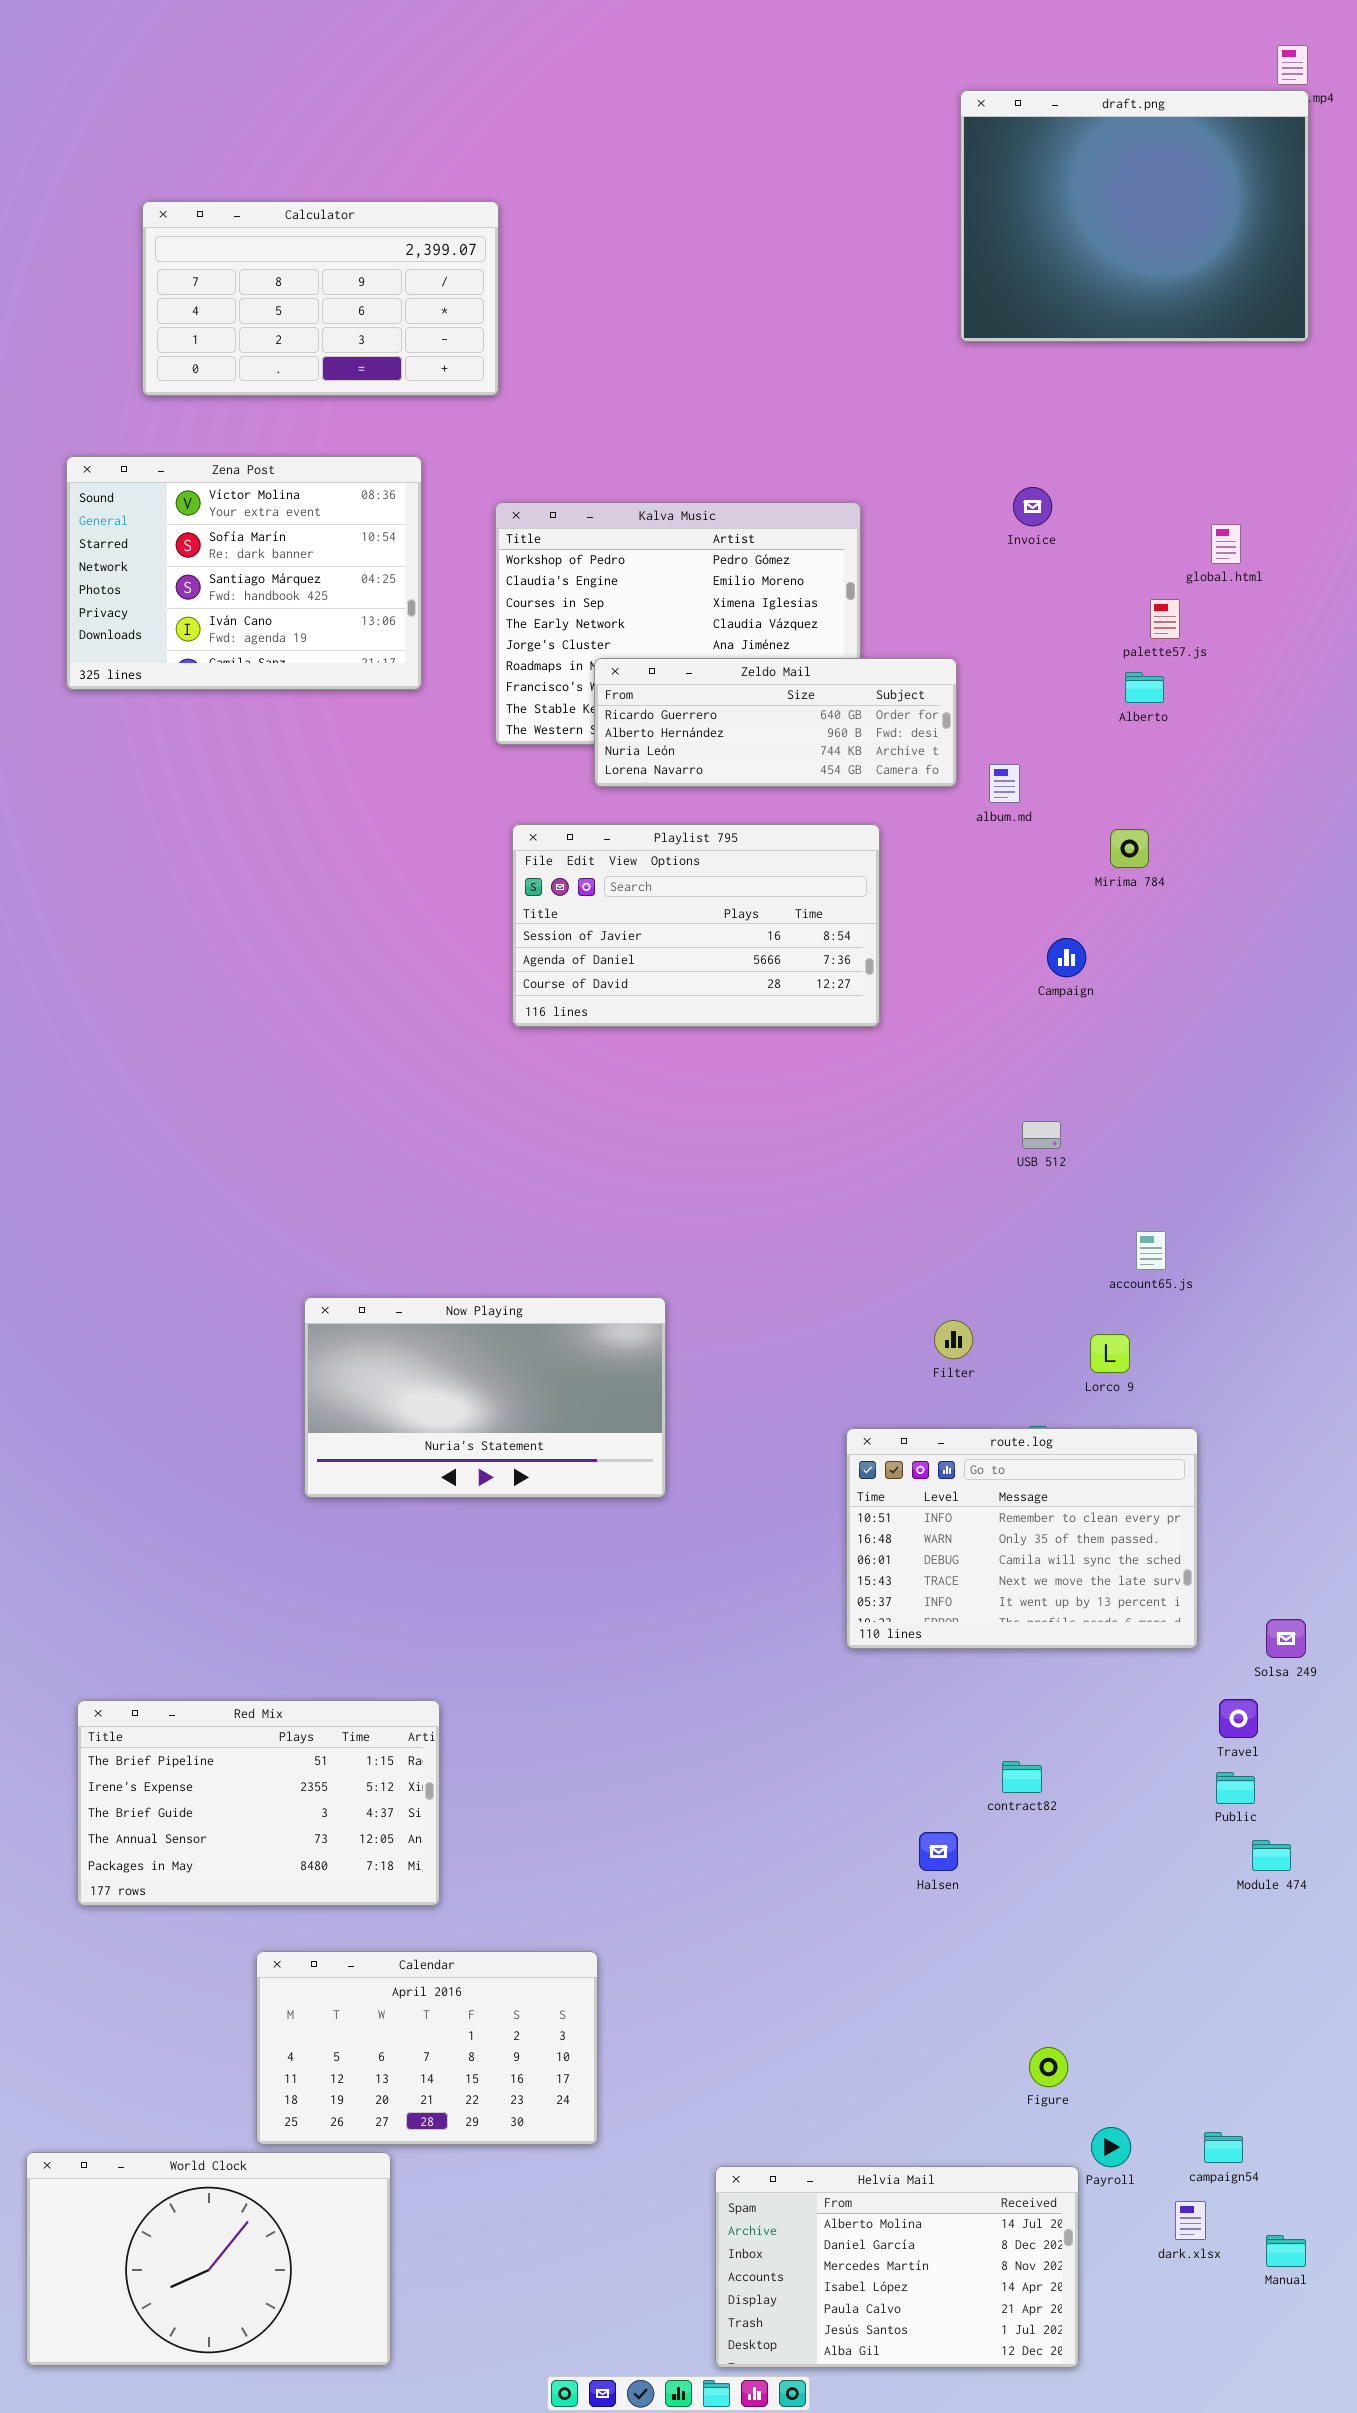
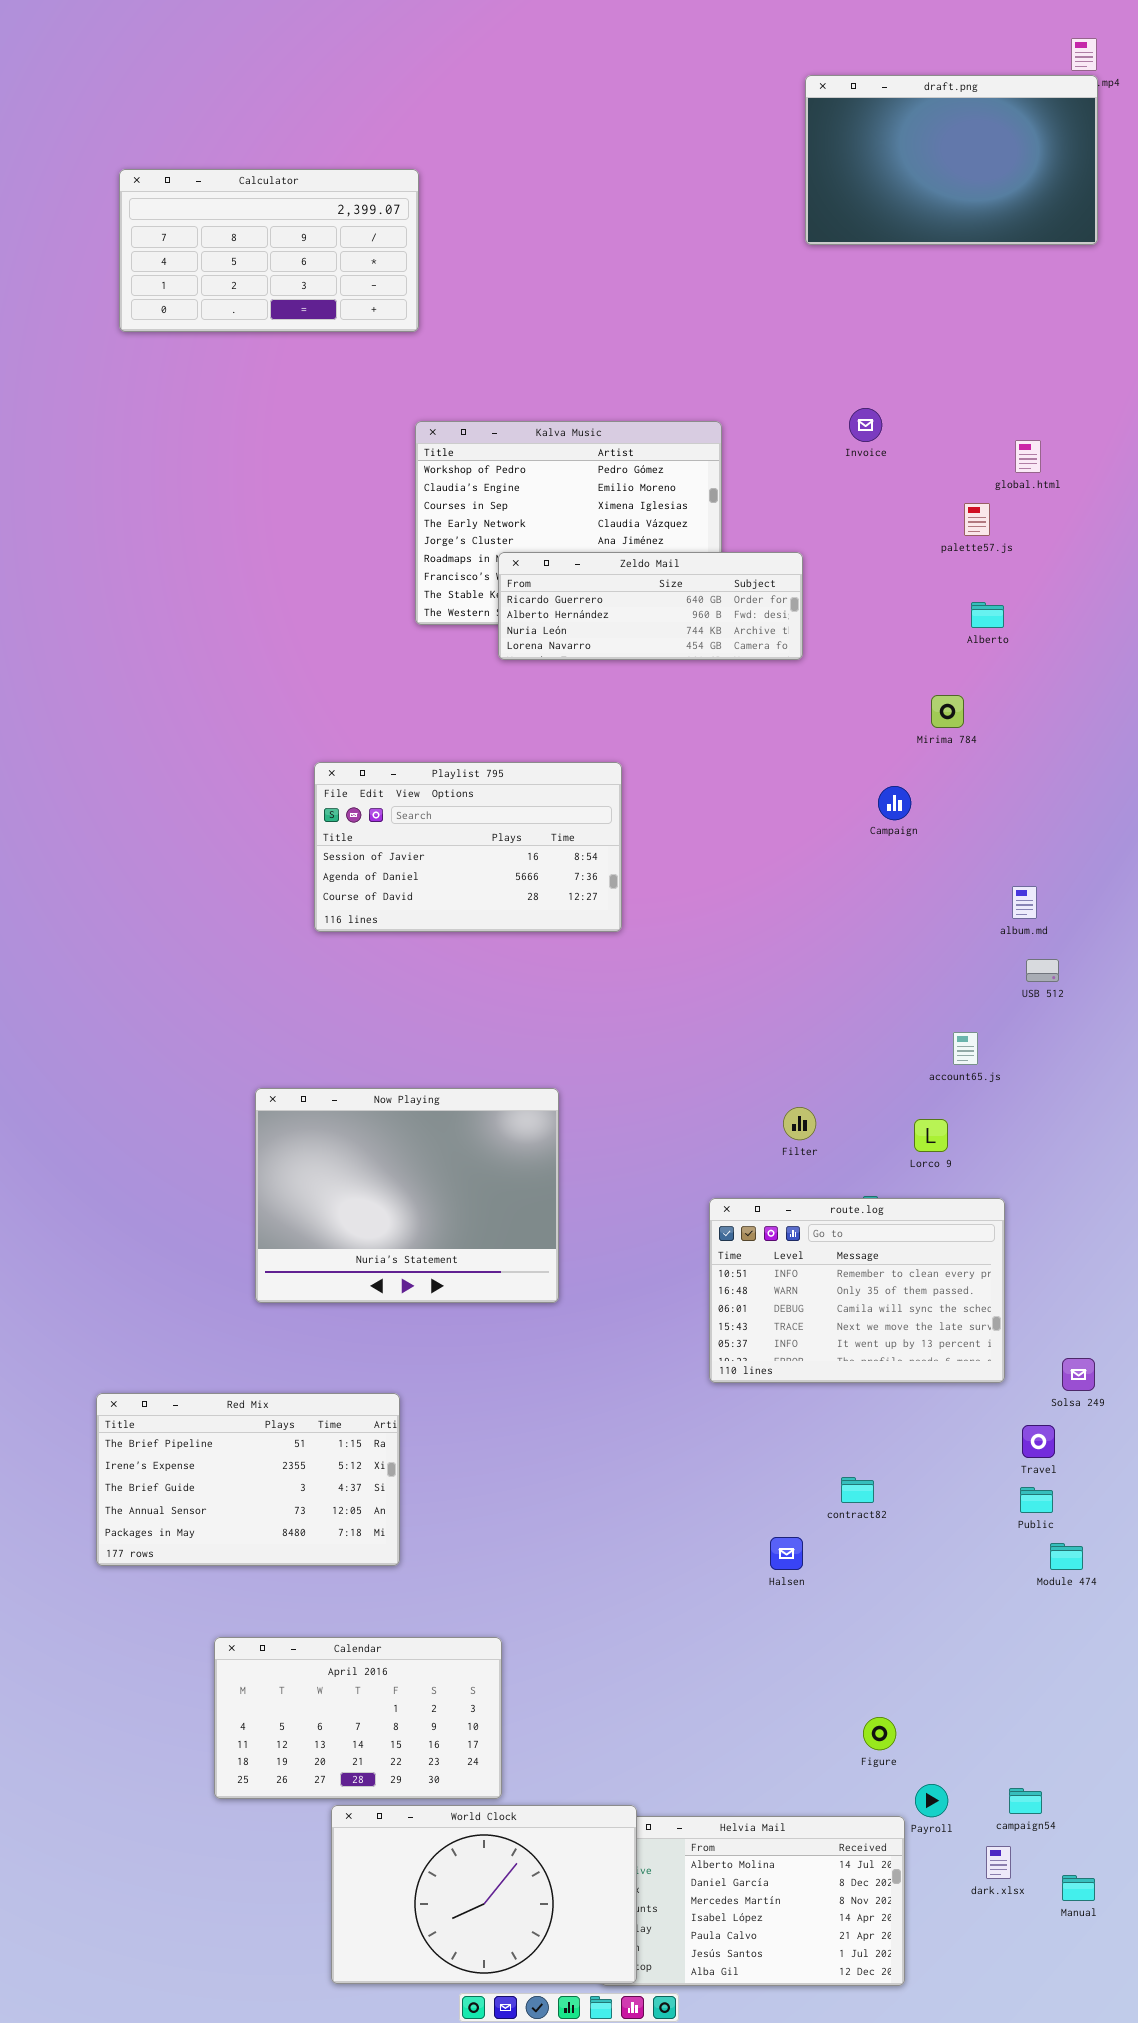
draft.png: [960,90,1309,342] -> [805,75,1098,245], resized
Zena Post: [66,456,422,690] -> none, closed
Alberto: [1125,672,1164,703] -> [971,602,1004,628], moved
album.md: [989,764,1020,803] -> [1012,886,1037,919], moved
Playlist 795: [512,824,880,1027] -> [314,762,622,932], moved
USB 512: [1022,1121,1061,1149] -> [1026,959,1059,982], moved
Now Playing: [304,1297,666,1498] -> [255,1088,559,1303], resized
Red Mix: [77,1700,440,1906] -> [96,1393,400,1566], moved
World Clock: [26,2152,391,2366] -> [331,1805,637,1984], moved

